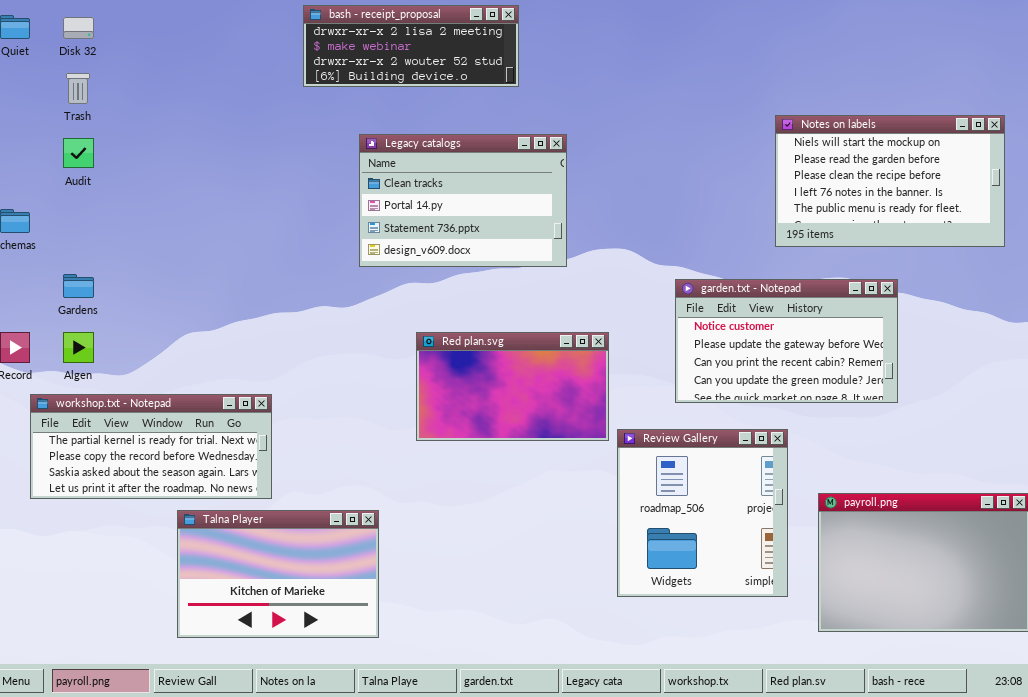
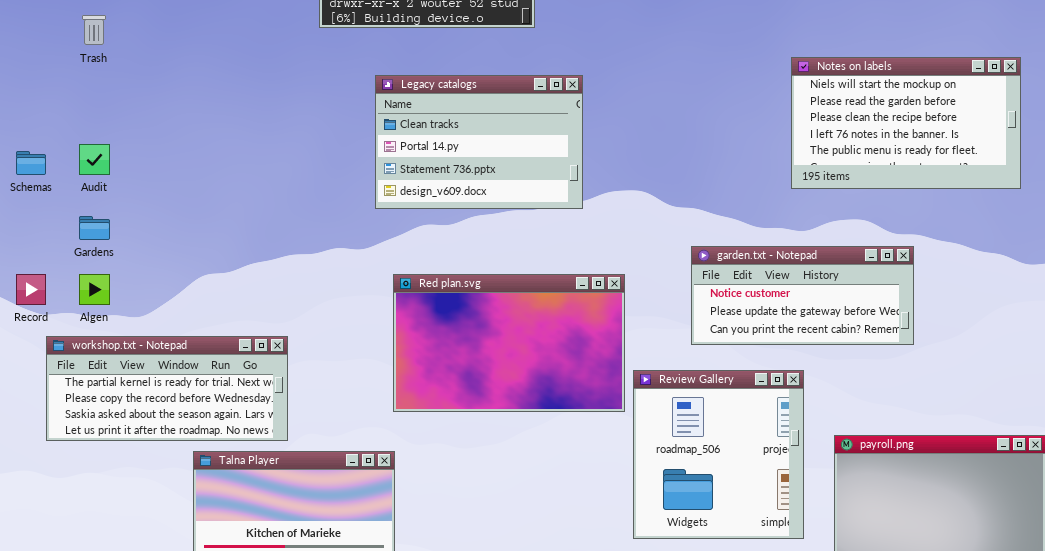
Audit: [63,138,94,168] -> [79,144,110,175], moved
garden.txt - Notepad: [675,279,898,403] -> [691,246,914,345], resized
Red plan.svg: [416,332,609,441] -> [393,274,625,412], resized

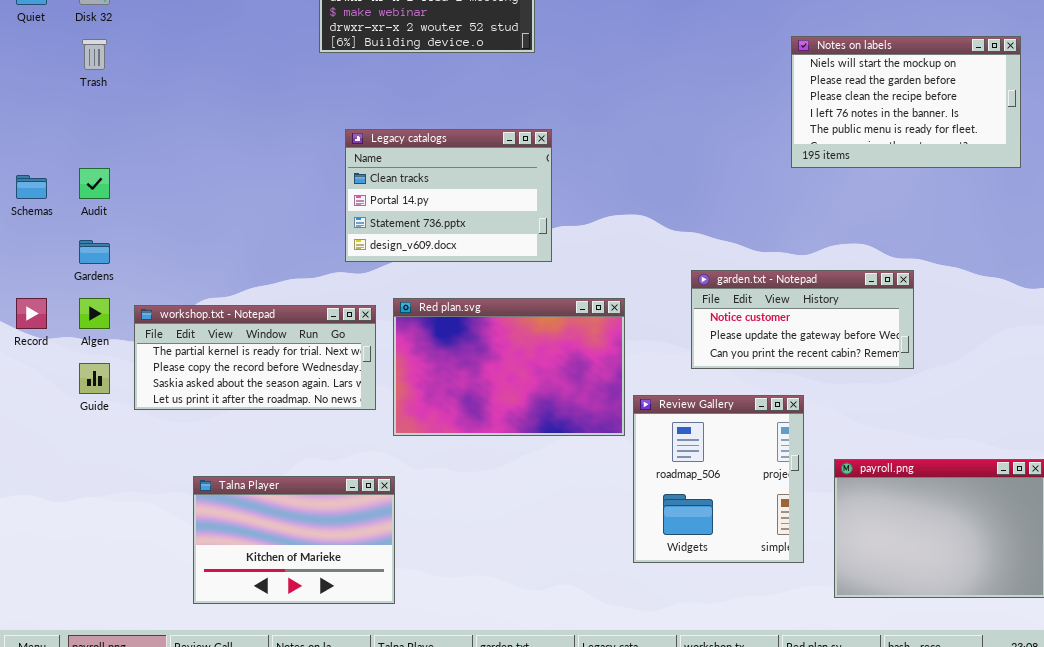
Notes on labels: [791,57,1021,189] -> [791,36,1021,168], moved
Legacy catalogs: [375,75,583,209] -> [345,129,552,262], moved
workshop.txt - Notepad: [46,336,288,441] -> [134,305,376,410], moved

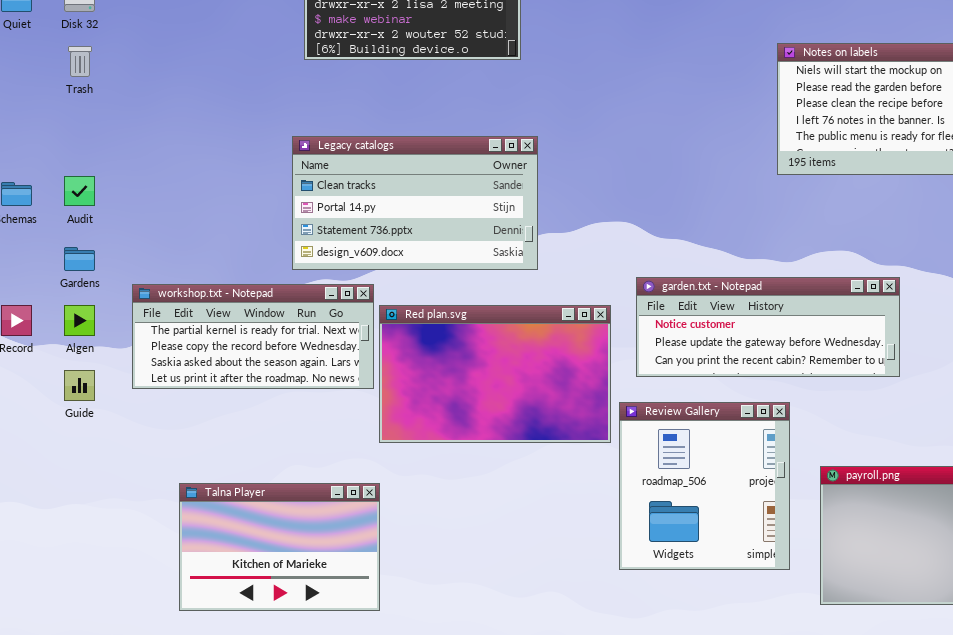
Legacy catalogs: [345,129,552,262] -> [292,136,538,270], resized
garden.txt - Notepad: [691,270,914,369] -> [636,277,900,377], resized
workshop.txt - Notepad: [134,305,376,410] -> [132,284,374,389], moved

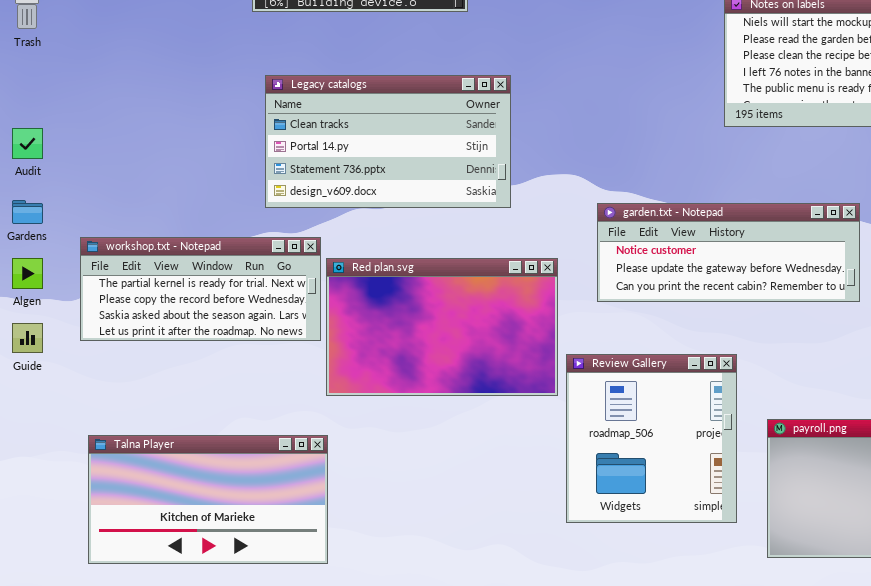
Legacy catalogs: [292,136,538,270] -> [265,75,511,208], moved
garden.txt - Notepad: [636,277,900,377] -> [597,203,860,302], moved
Talna Player: [179,483,380,611] -> [88,435,328,564], resized

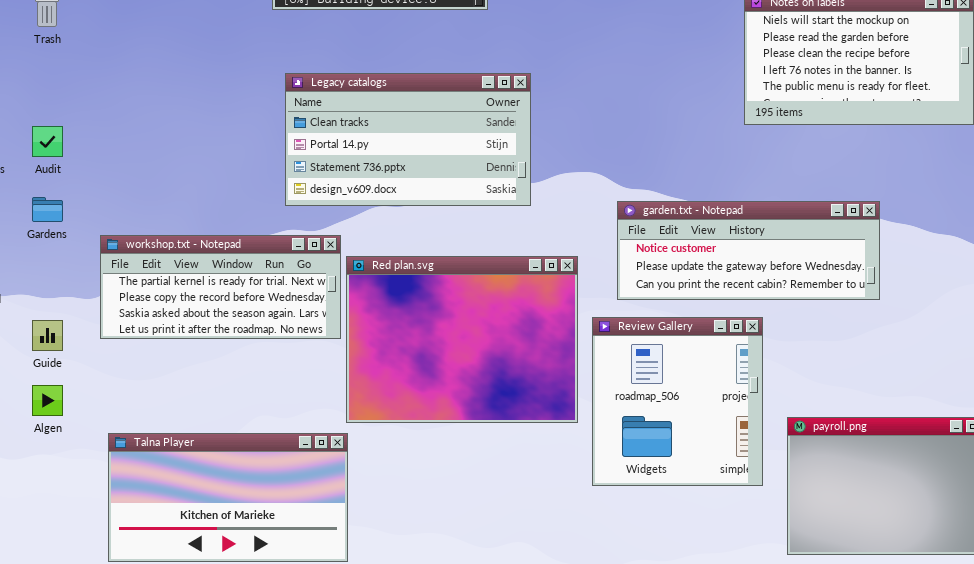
Algen: [12,258,43,289] -> [32,385,63,416], moved
Red plan.svg: [326,258,558,396] -> [346,256,578,423], resized
Review Gallery: [566,354,737,523] -> [592,317,763,486], moved

